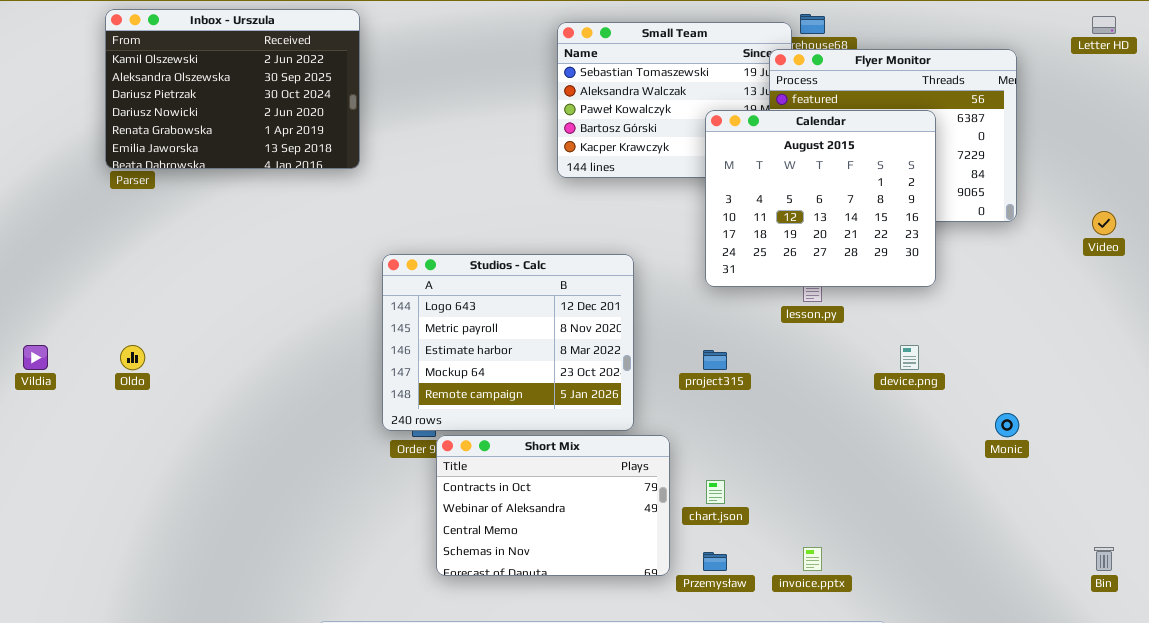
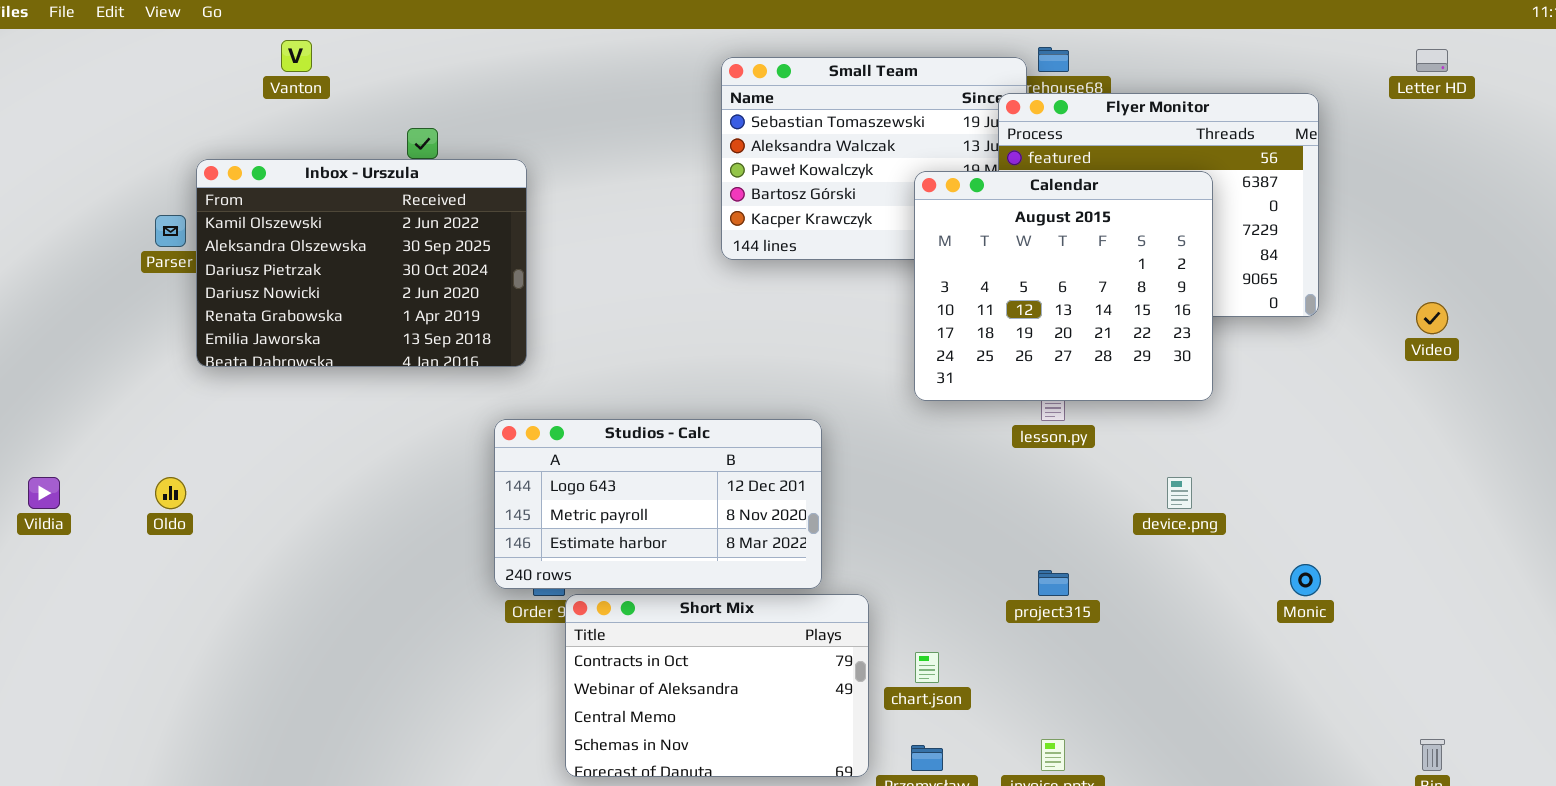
Inbox - Urszula: [105,9,360,169] -> [196,159,527,367], moved
Studios - Calc: [382,254,634,431] -> [494,419,822,589], resized
project315: [703,350,727,370] -> [1038,570,1069,596], moved

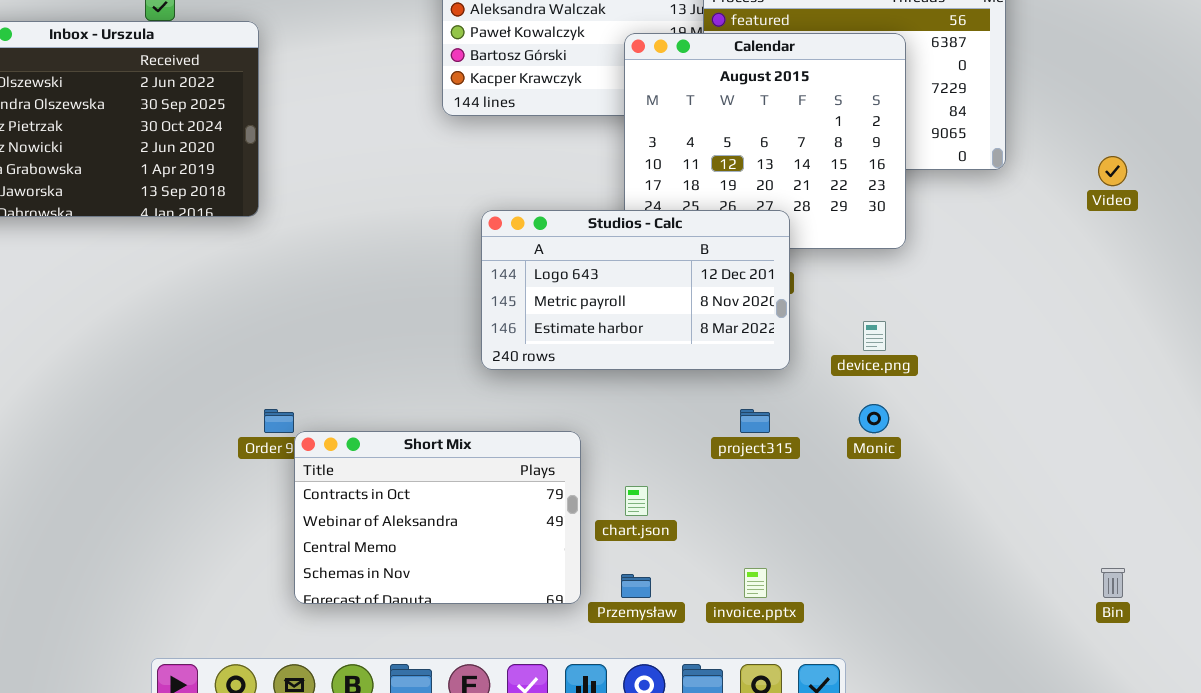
Studios - Calc: [494,419,822,589] -> [481,210,790,370], moved
Monic: [1290,564,1321,596] -> [859,404,889,433], moved

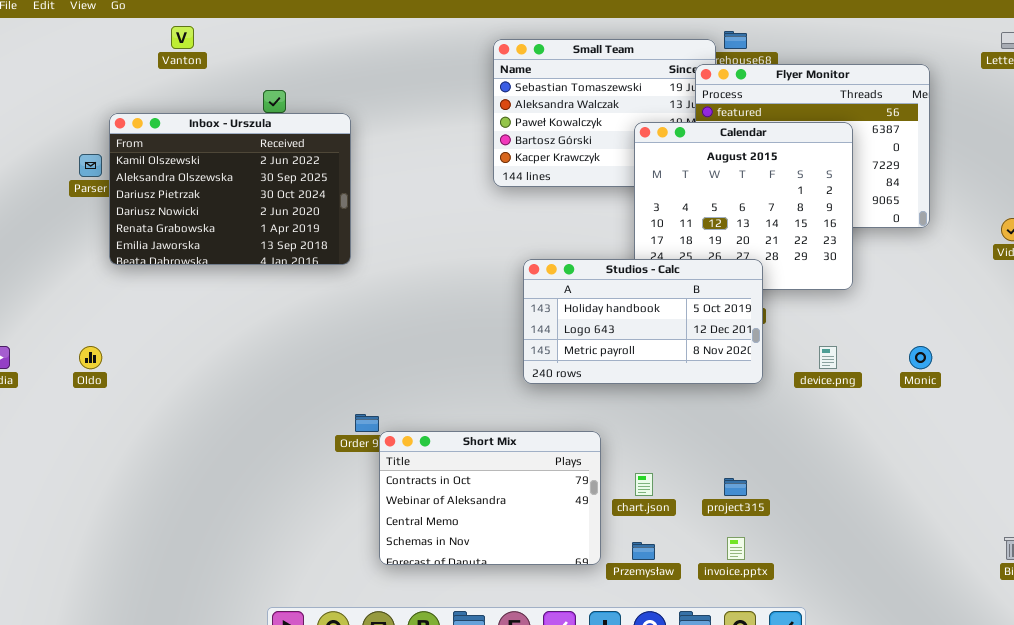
Studios - Calc: [481,210,790,370] -> [523,259,763,384], scrolled up 1 row
Monic: [859,404,889,433] -> [909,346,932,369], moved
project315: [740,409,770,433] -> [724,478,747,496], moved

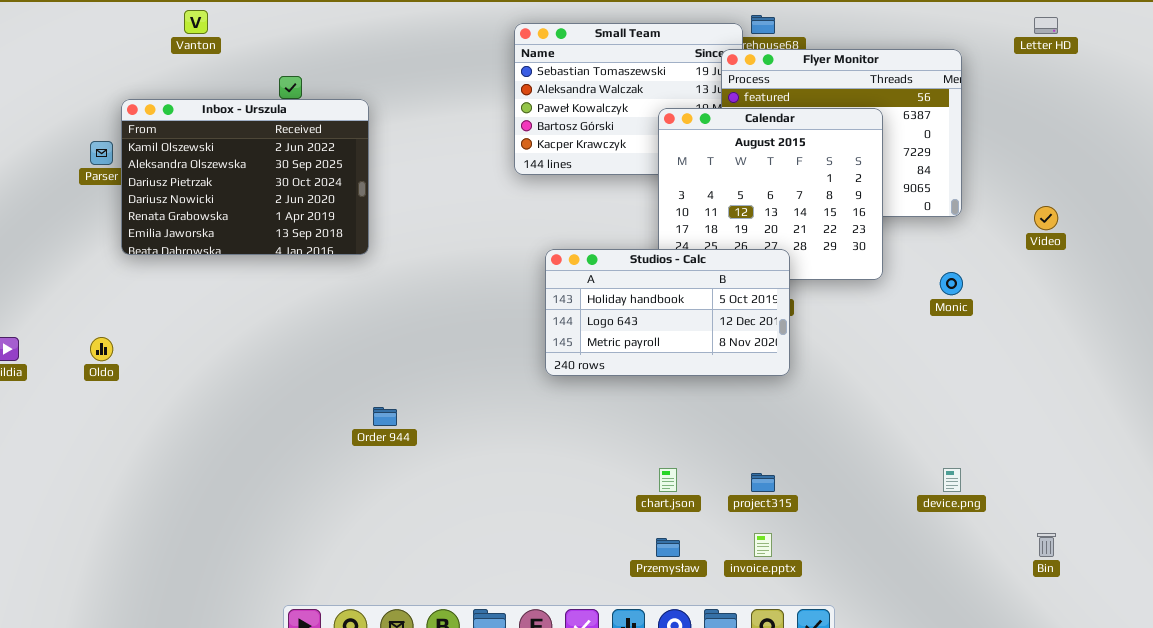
device.png: [819,346,837,369] -> [943,468,961,492], moved
Monic: [909,346,932,369] -> [940,272,963,295], moved
Short Mix: [379,431,601,565] -> none, closed

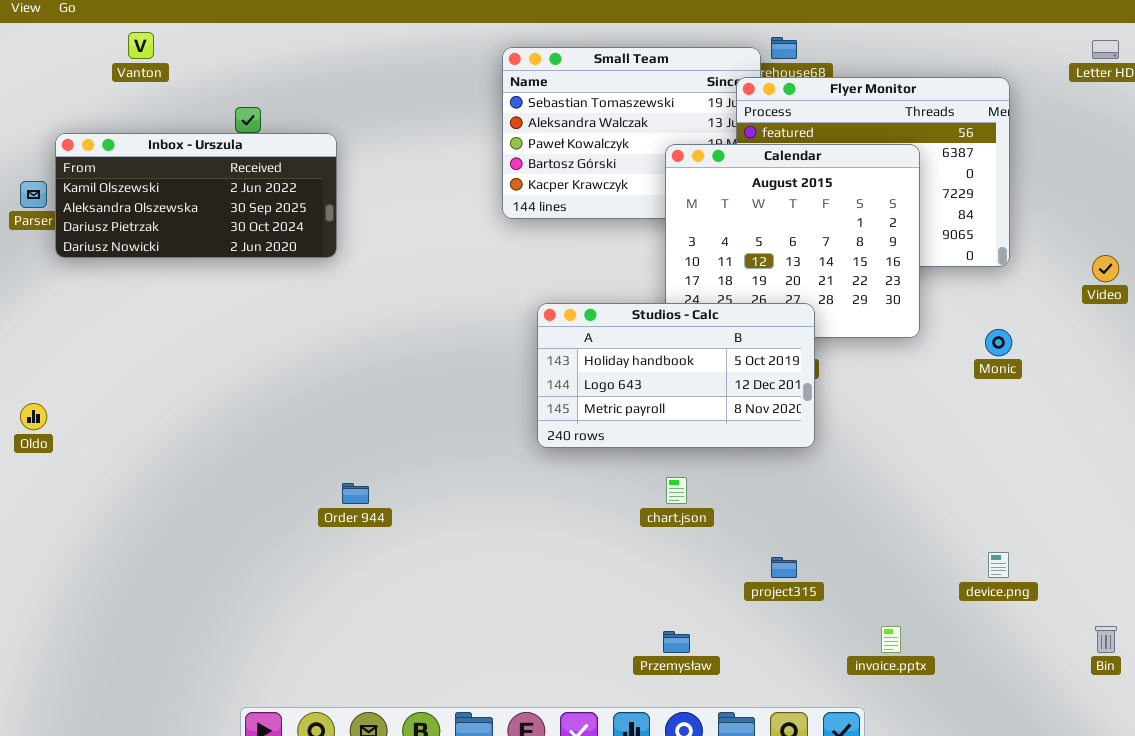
Inbox - Urszula: [121,99,369,255] -> [55,133,337,258], resized
chart.json: [659,468,677,492] -> [666,477,687,504], moved
invoice.pptx: [754,533,772,557] -> [881,626,901,653], moved

